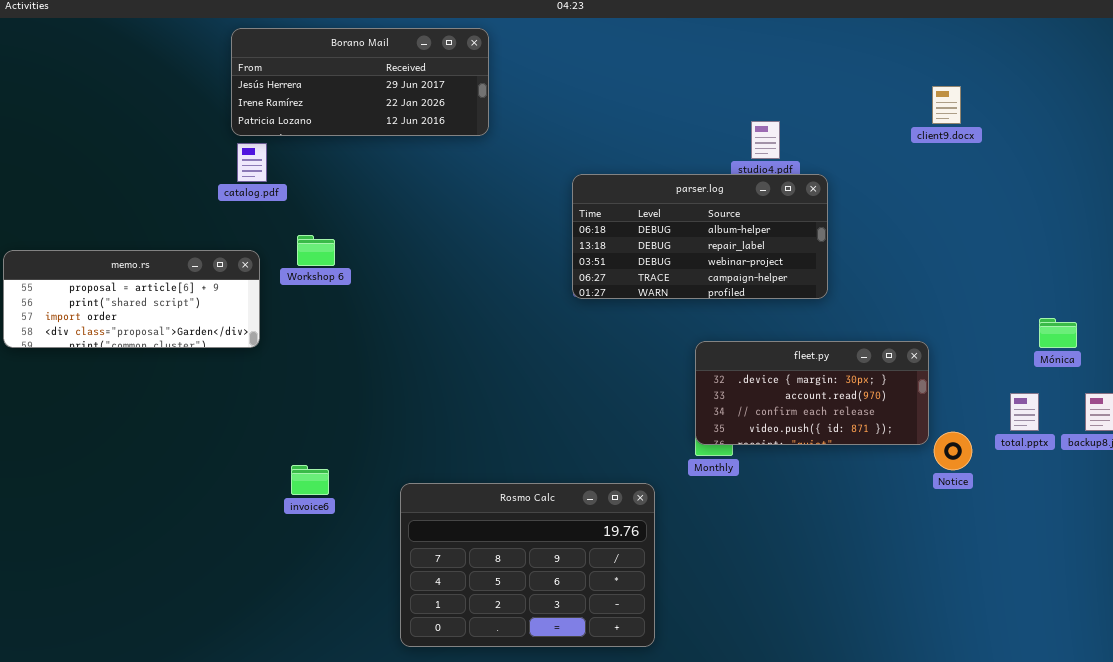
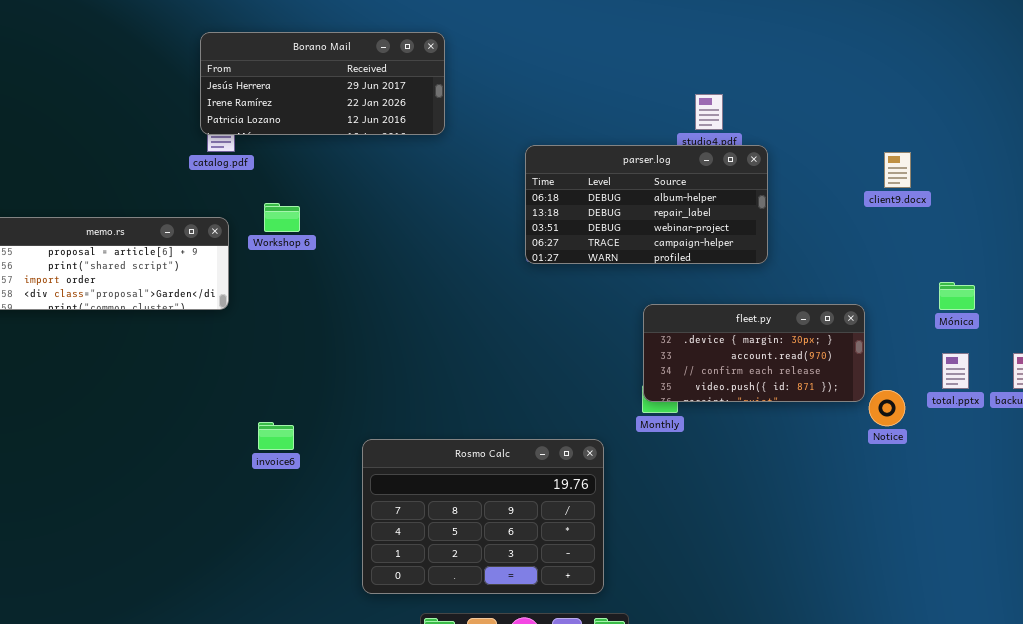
Borano Mail: [231,28,489,136] -> [200,32,445,135], moved
client9.docx: [932,86,961,124] -> [884,152,911,188], moved
Mónica: [1039,318,1077,348] -> [939,282,975,310], moved

